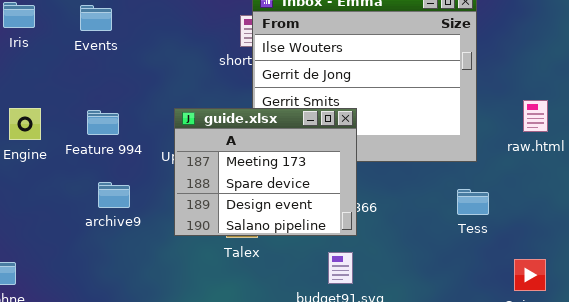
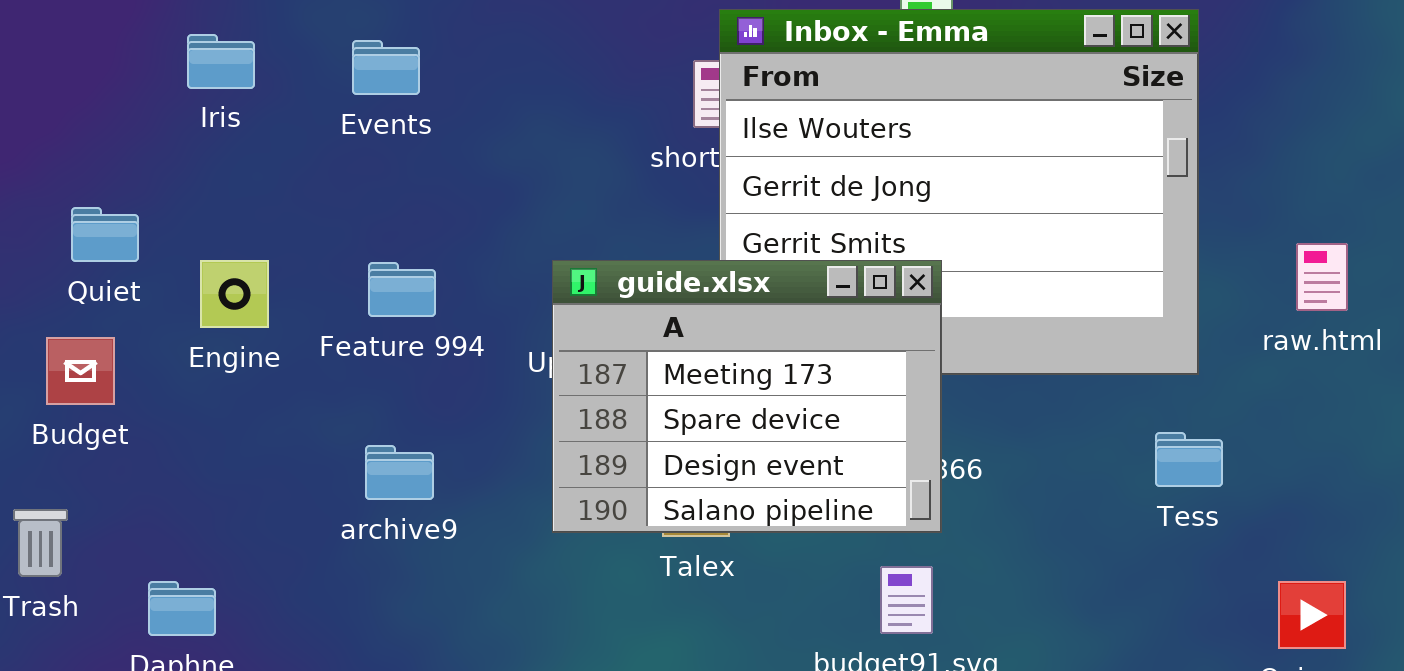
archive9: [98,182,130,208] -> [365,445,434,500], moved

